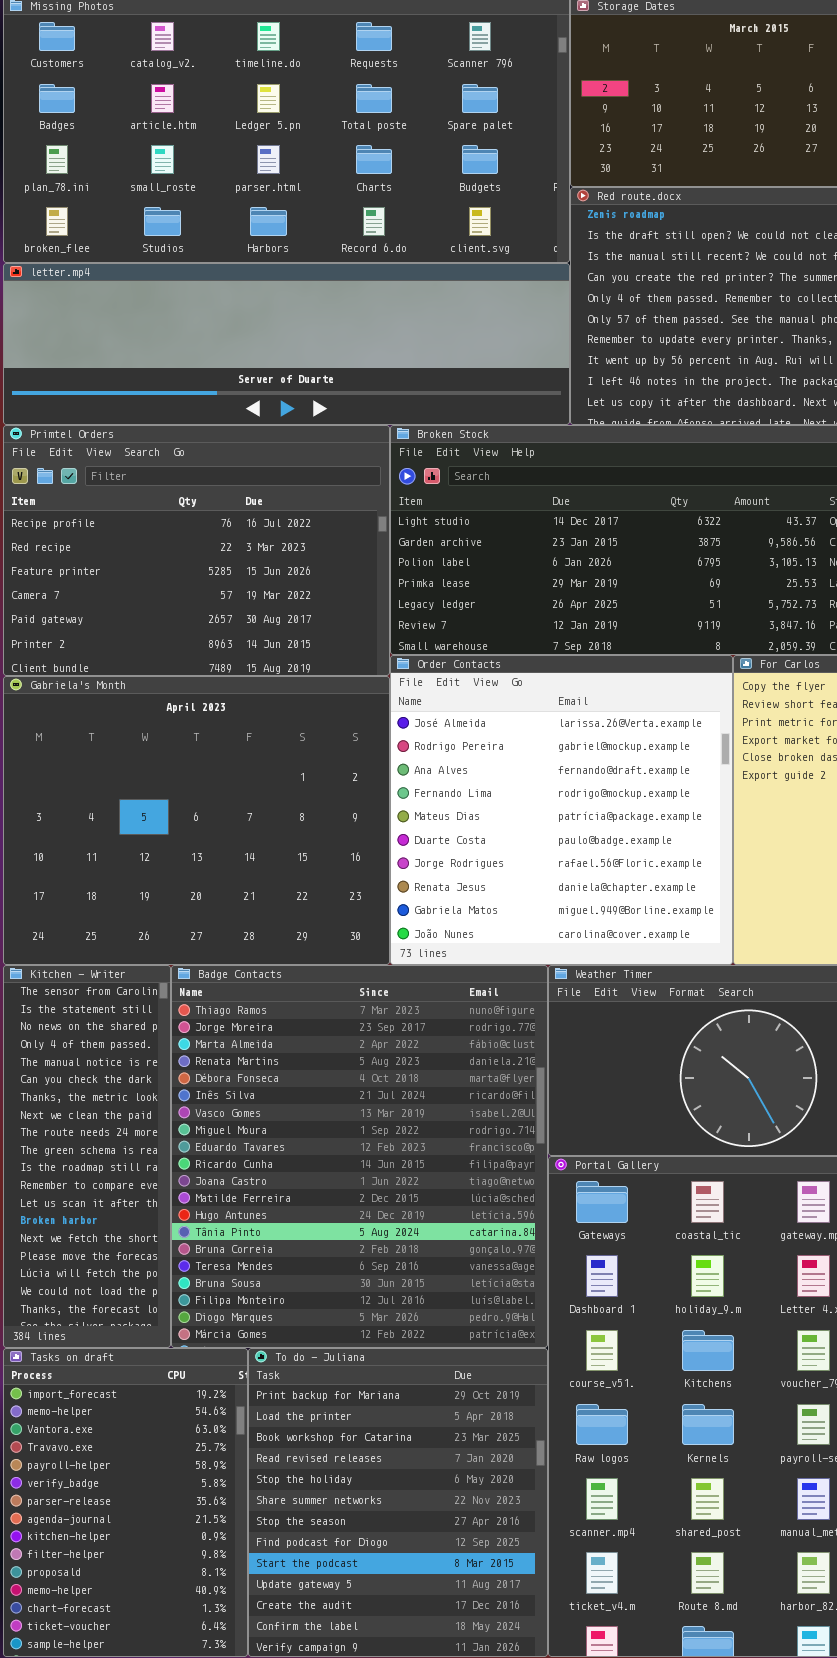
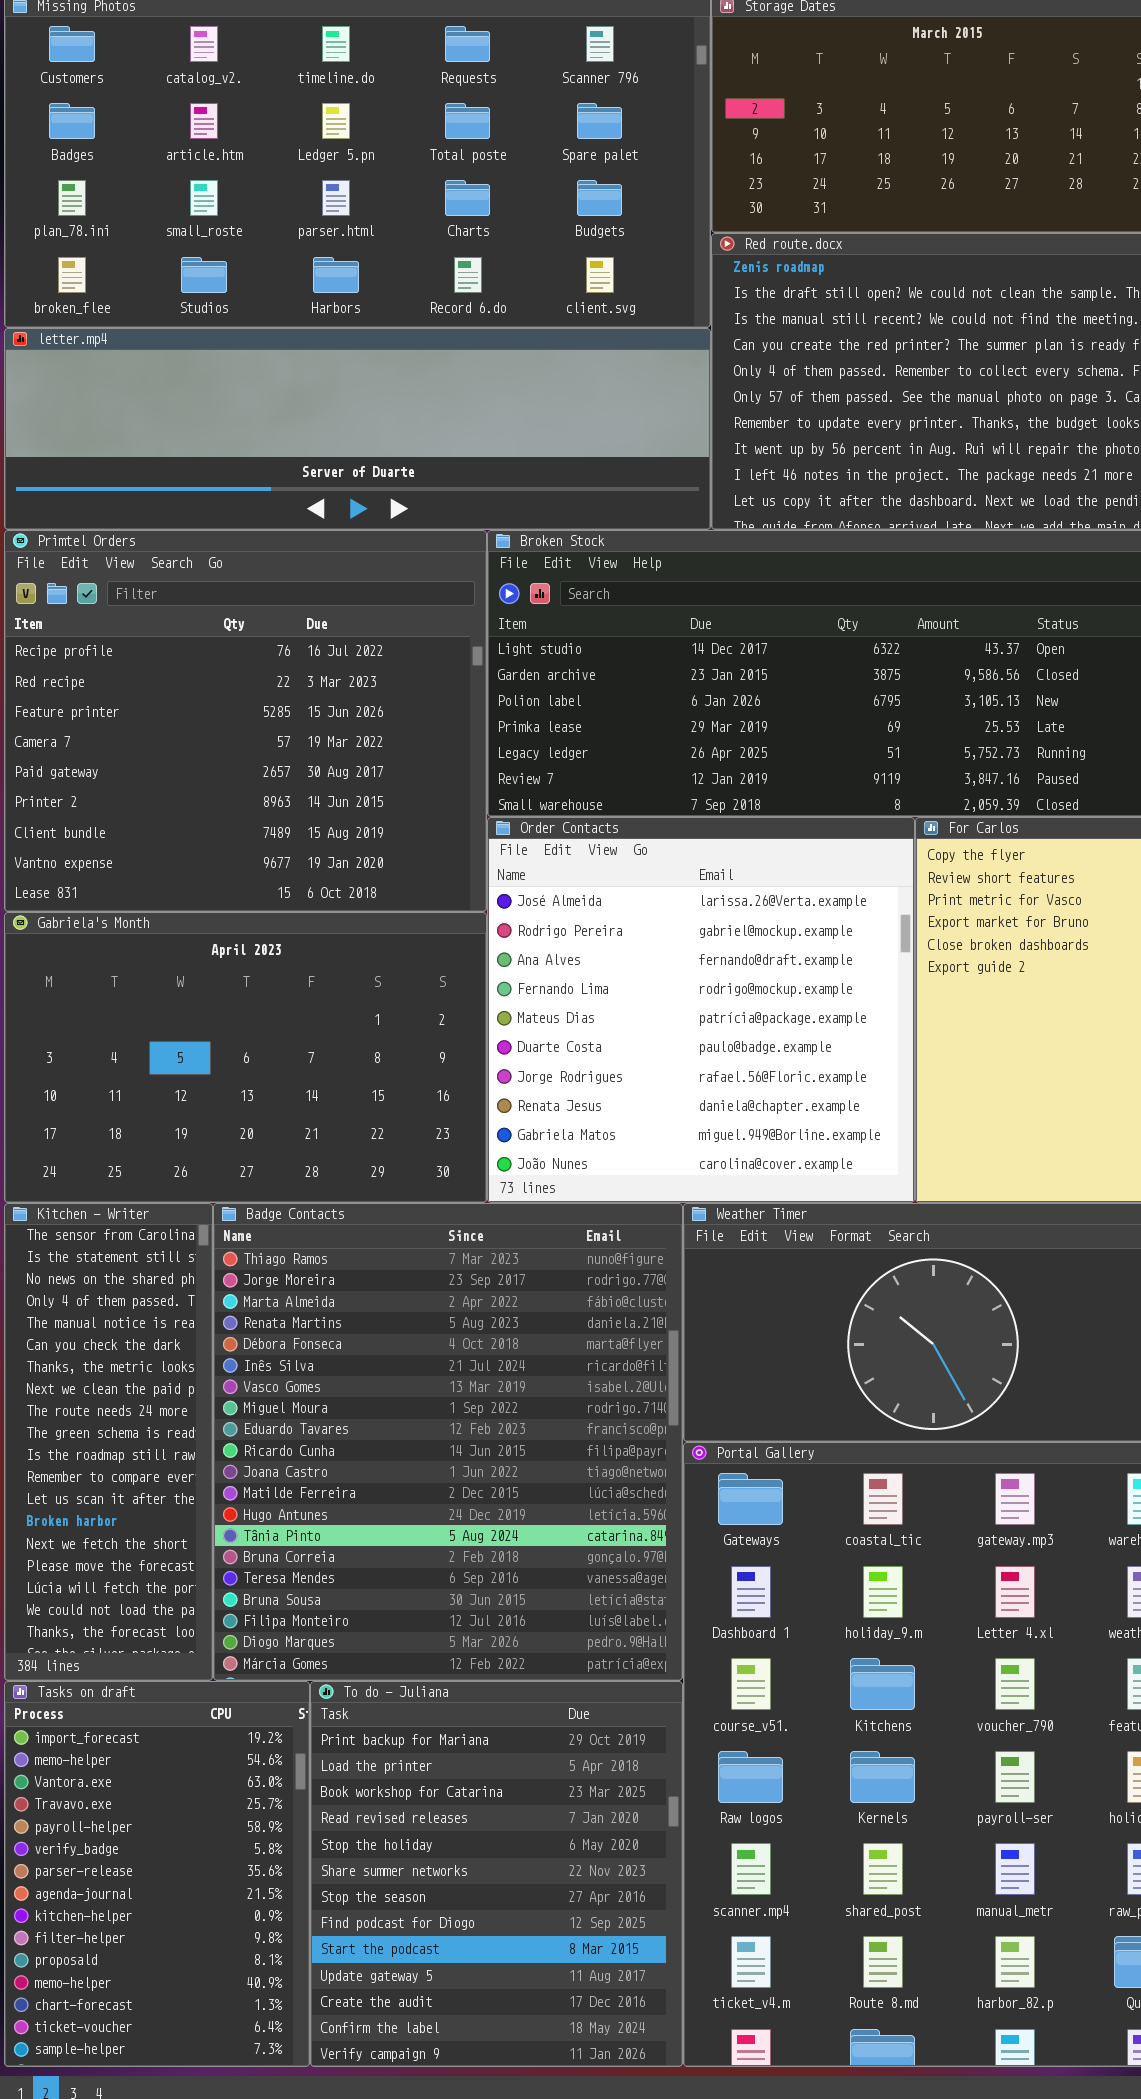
Primtel Orders: [3,425,390,676] -> [4,530,487,912], resized
Gabriela's Month: [3,676,390,965] -> [4,912,487,1203], resized

